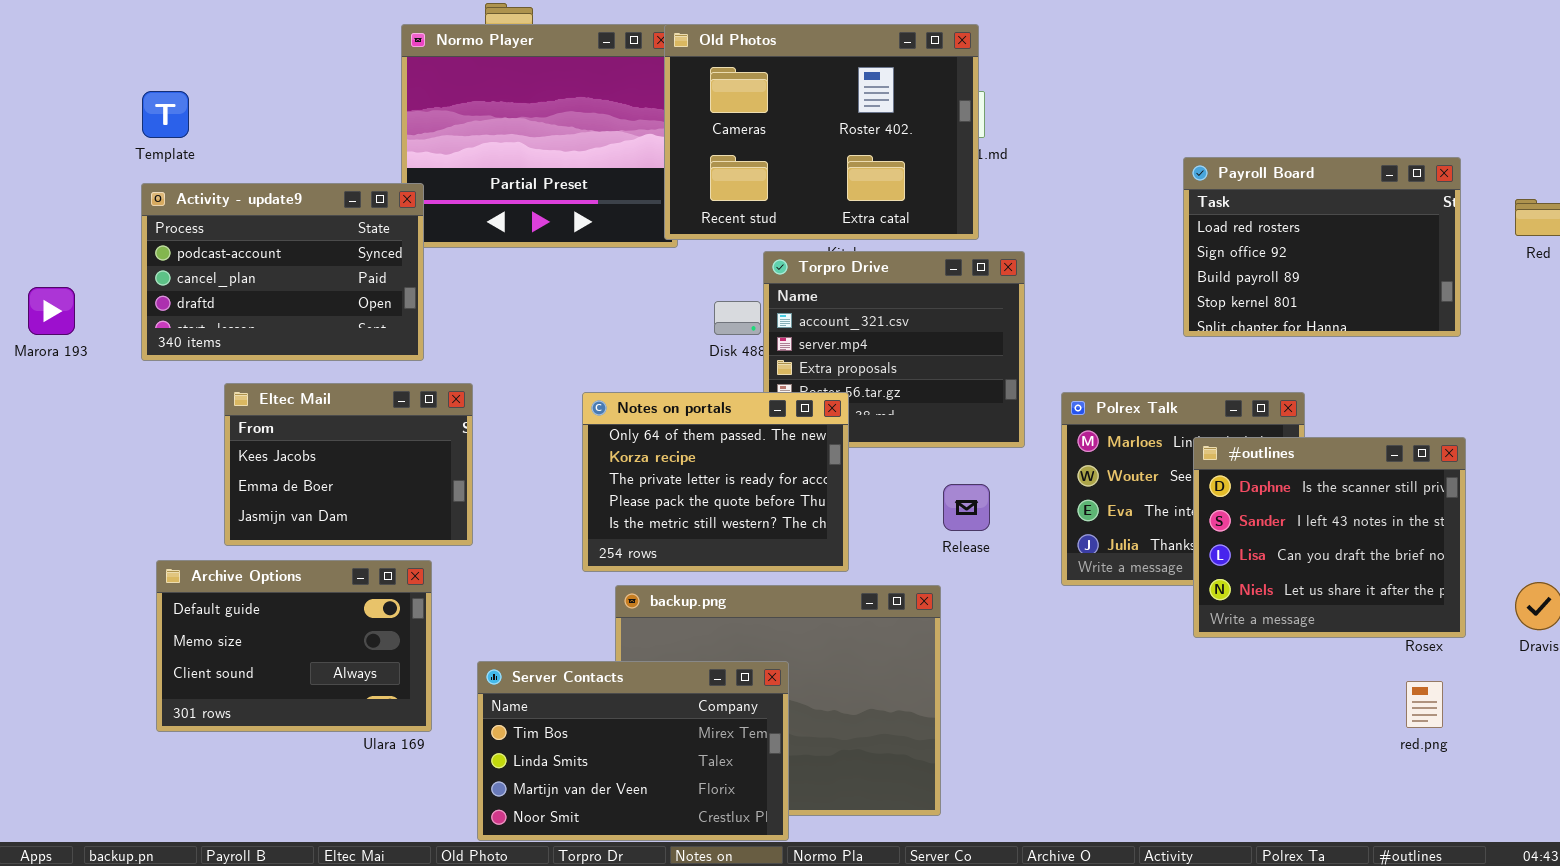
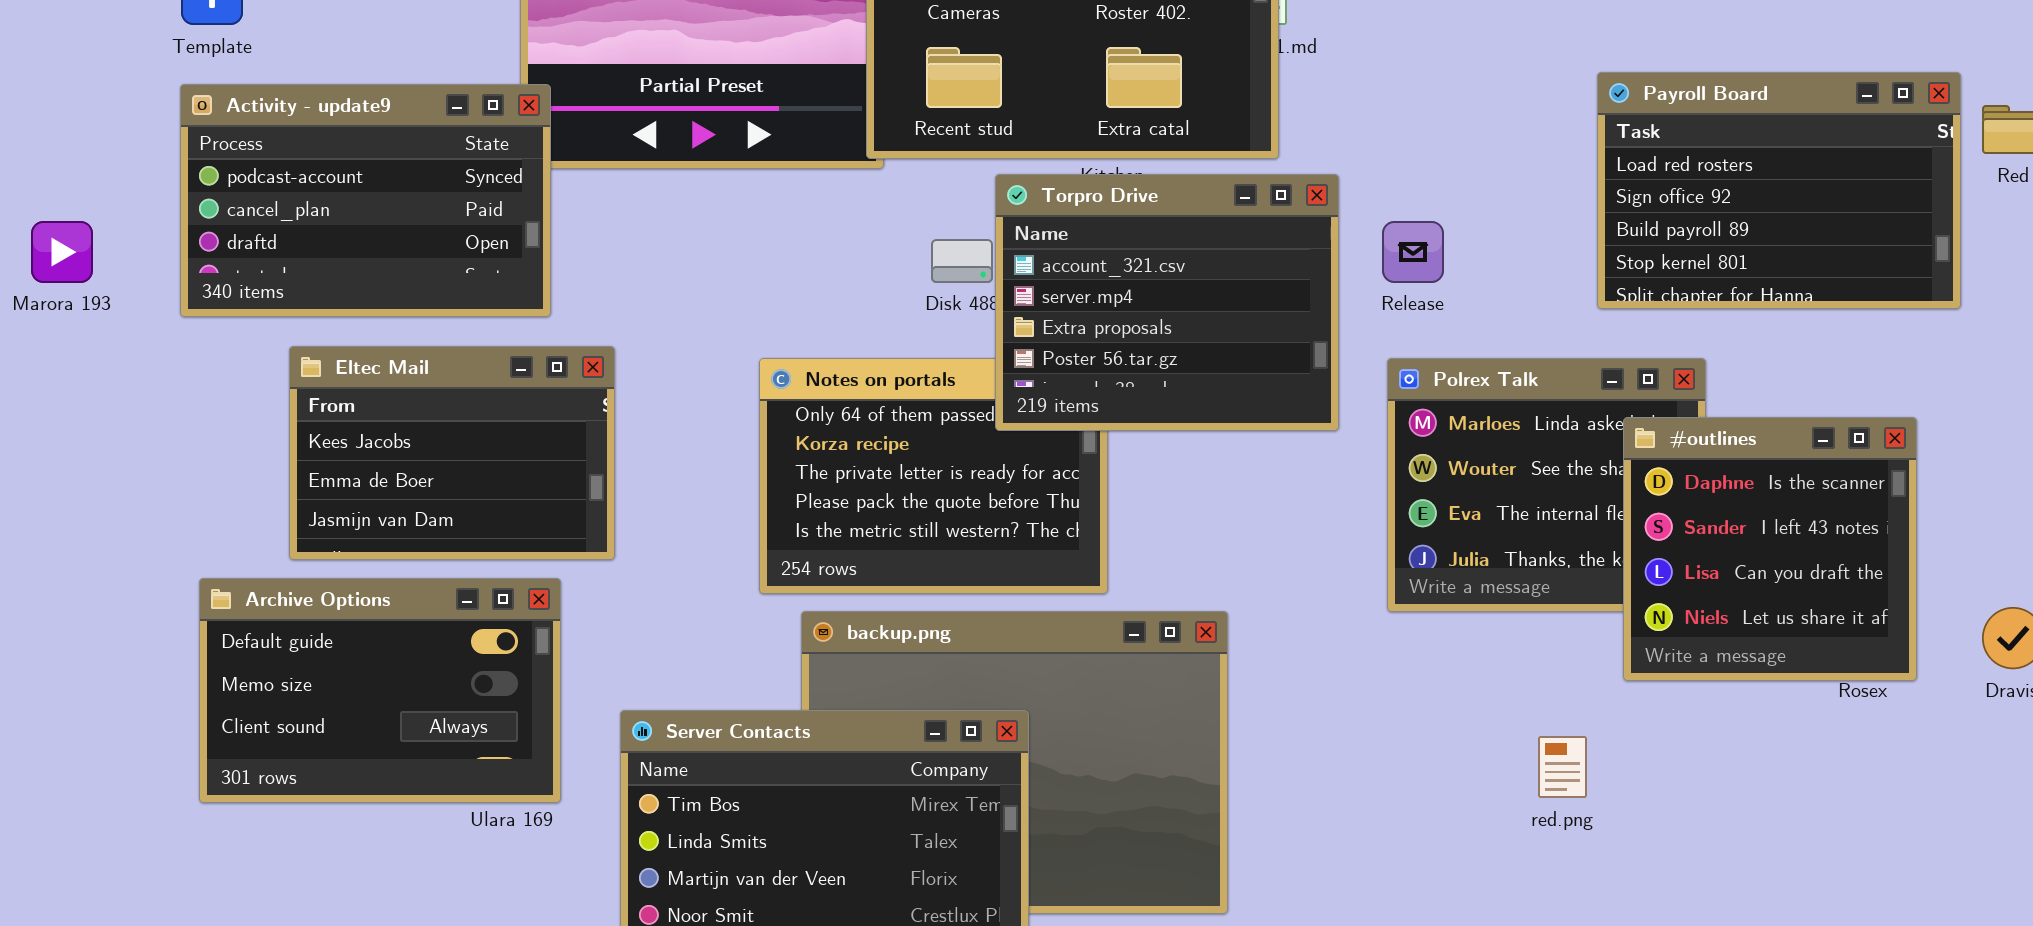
Payroll Board: [1183,157,1461,337] -> [1597,72,1961,309], moved
Torpro Drive: [763,251,1025,448] -> [995,174,1339,431], raised
#outlines: [1193,437,1466,638] -> [1623,417,1917,681], resized
Release: [943,484,990,531] -> [1382,221,1444,283], moved
red.png: [1406,681,1443,728] -> [1538,736,1587,798], moved

